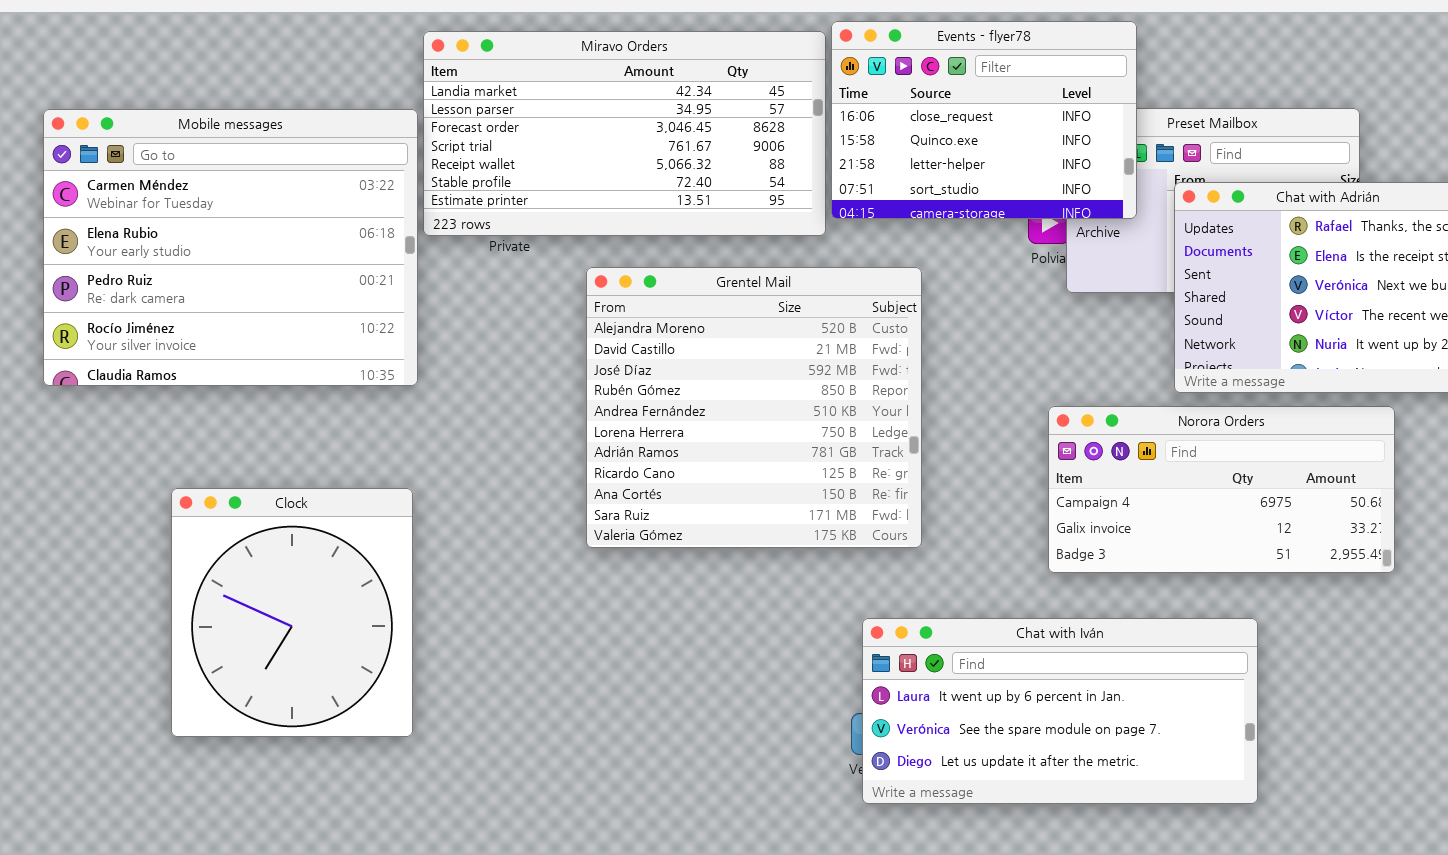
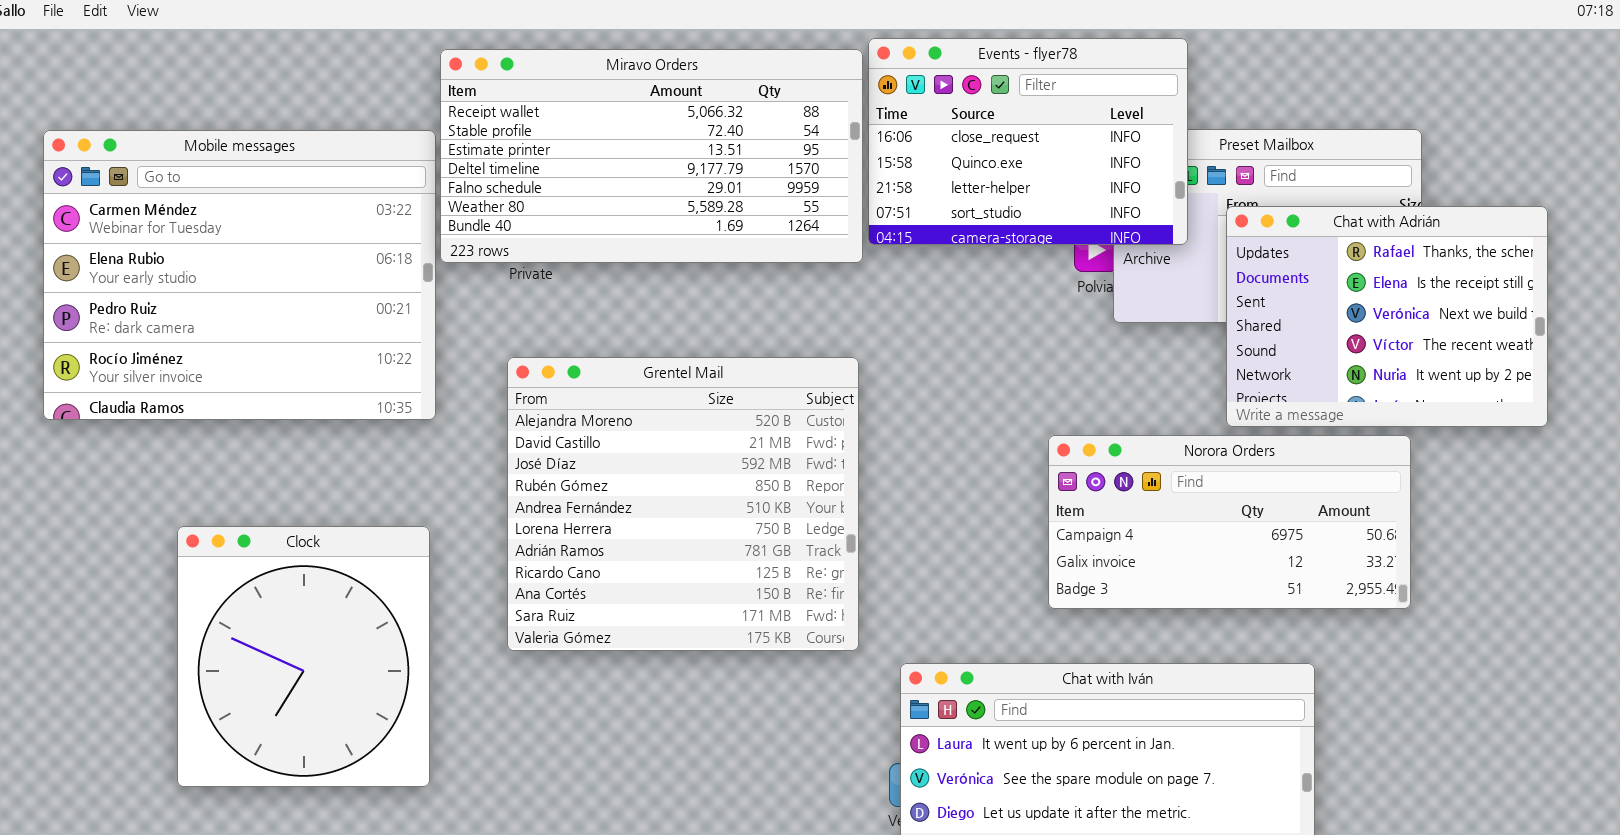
Miravo Orders: [423,31,826,236] -> [440,49,863,263], scrolled down 4 rows
Grentel Mail: [586,267,922,548] -> [507,357,859,651], moved
Norora Orders: [1048,406,1395,573] -> [1048,435,1411,609], moved

